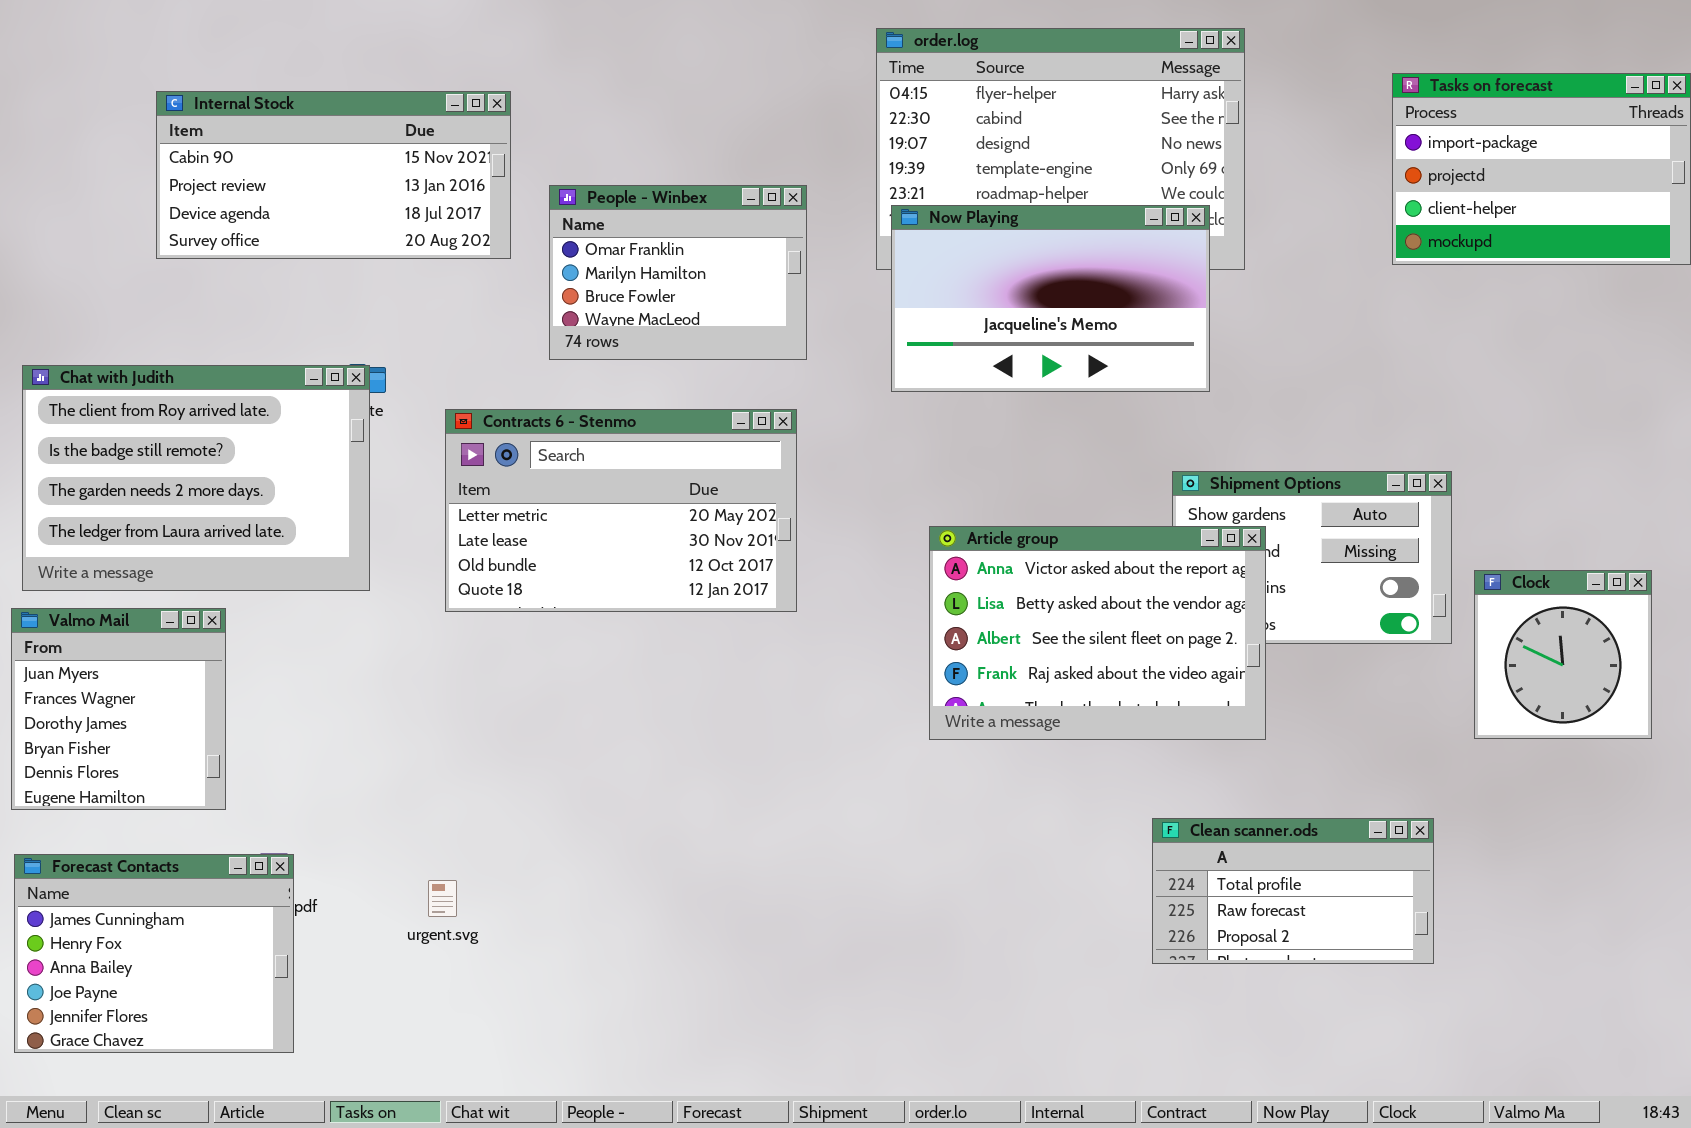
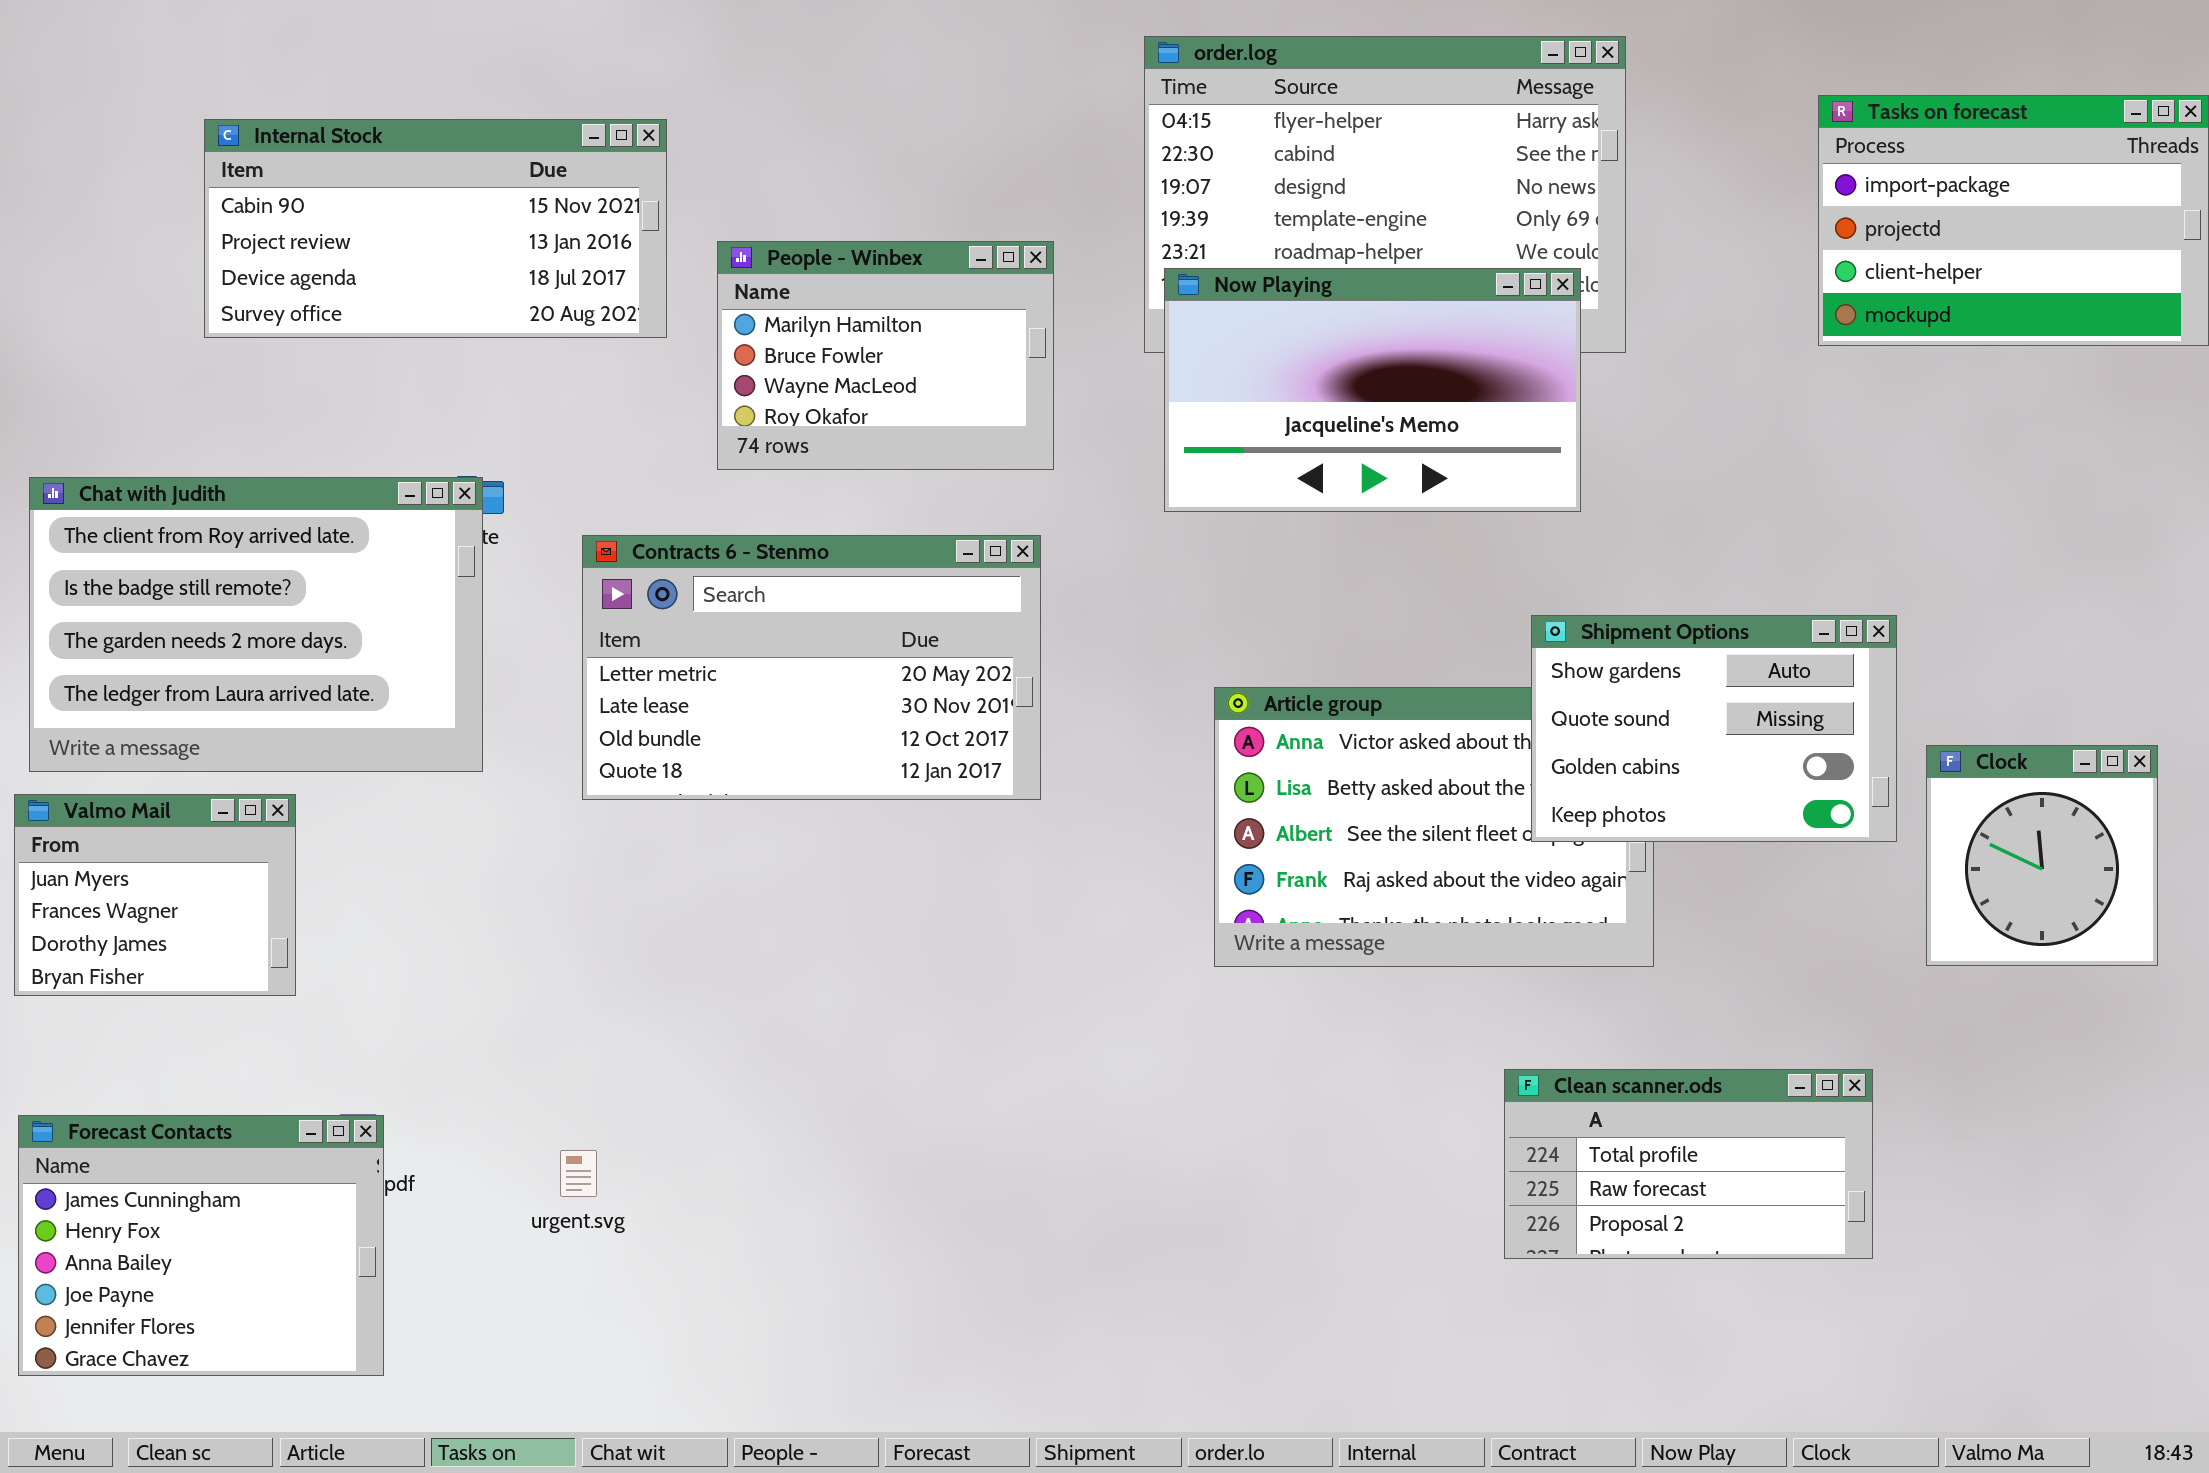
People - Winbex: [549,185,807,360] -> [717,241,1054,470], scrolled down 1 row
Shipment Options: [1172,471,1452,644] -> [1531,615,1897,842], raised
Valmo Mail: [11,608,226,810] -> [14,794,296,996], resized

